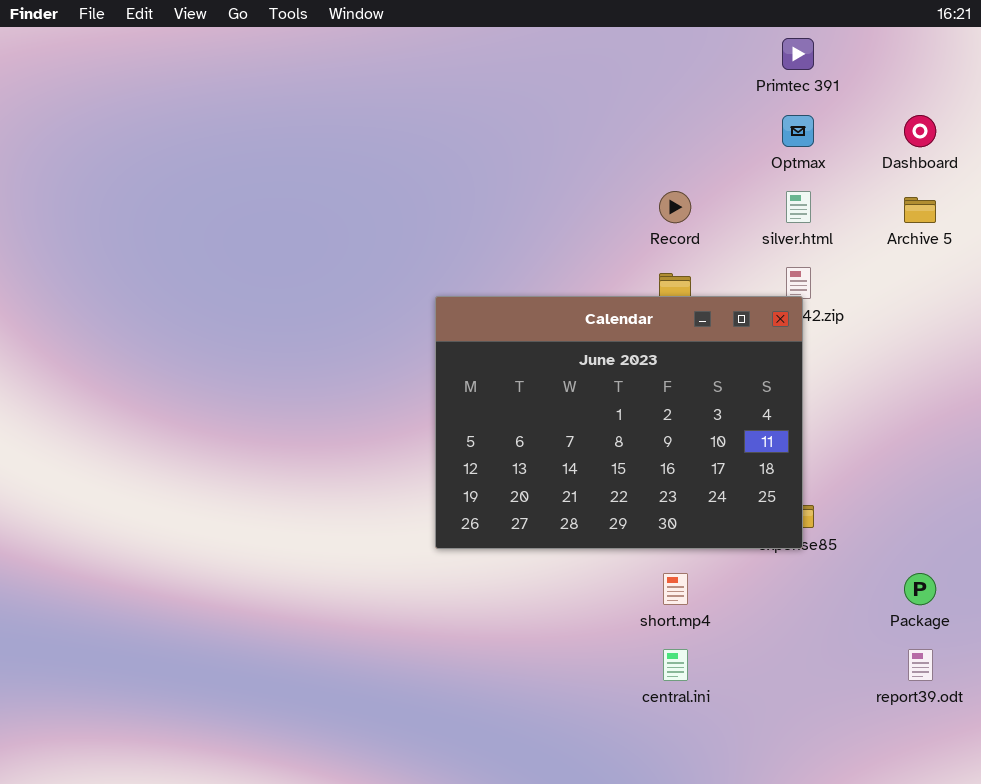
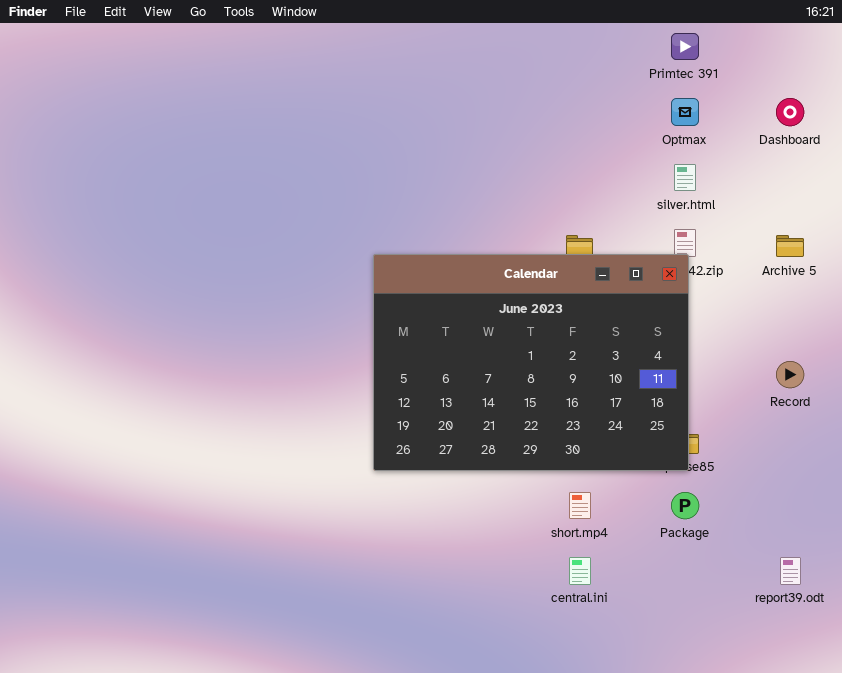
Record: [659,191,691,223] -> [776,361,804,388], moved
Archive 5: [904,197,936,223] -> [776,235,804,257], moved
Package: [904,573,936,605] -> [671,492,699,519], moved

